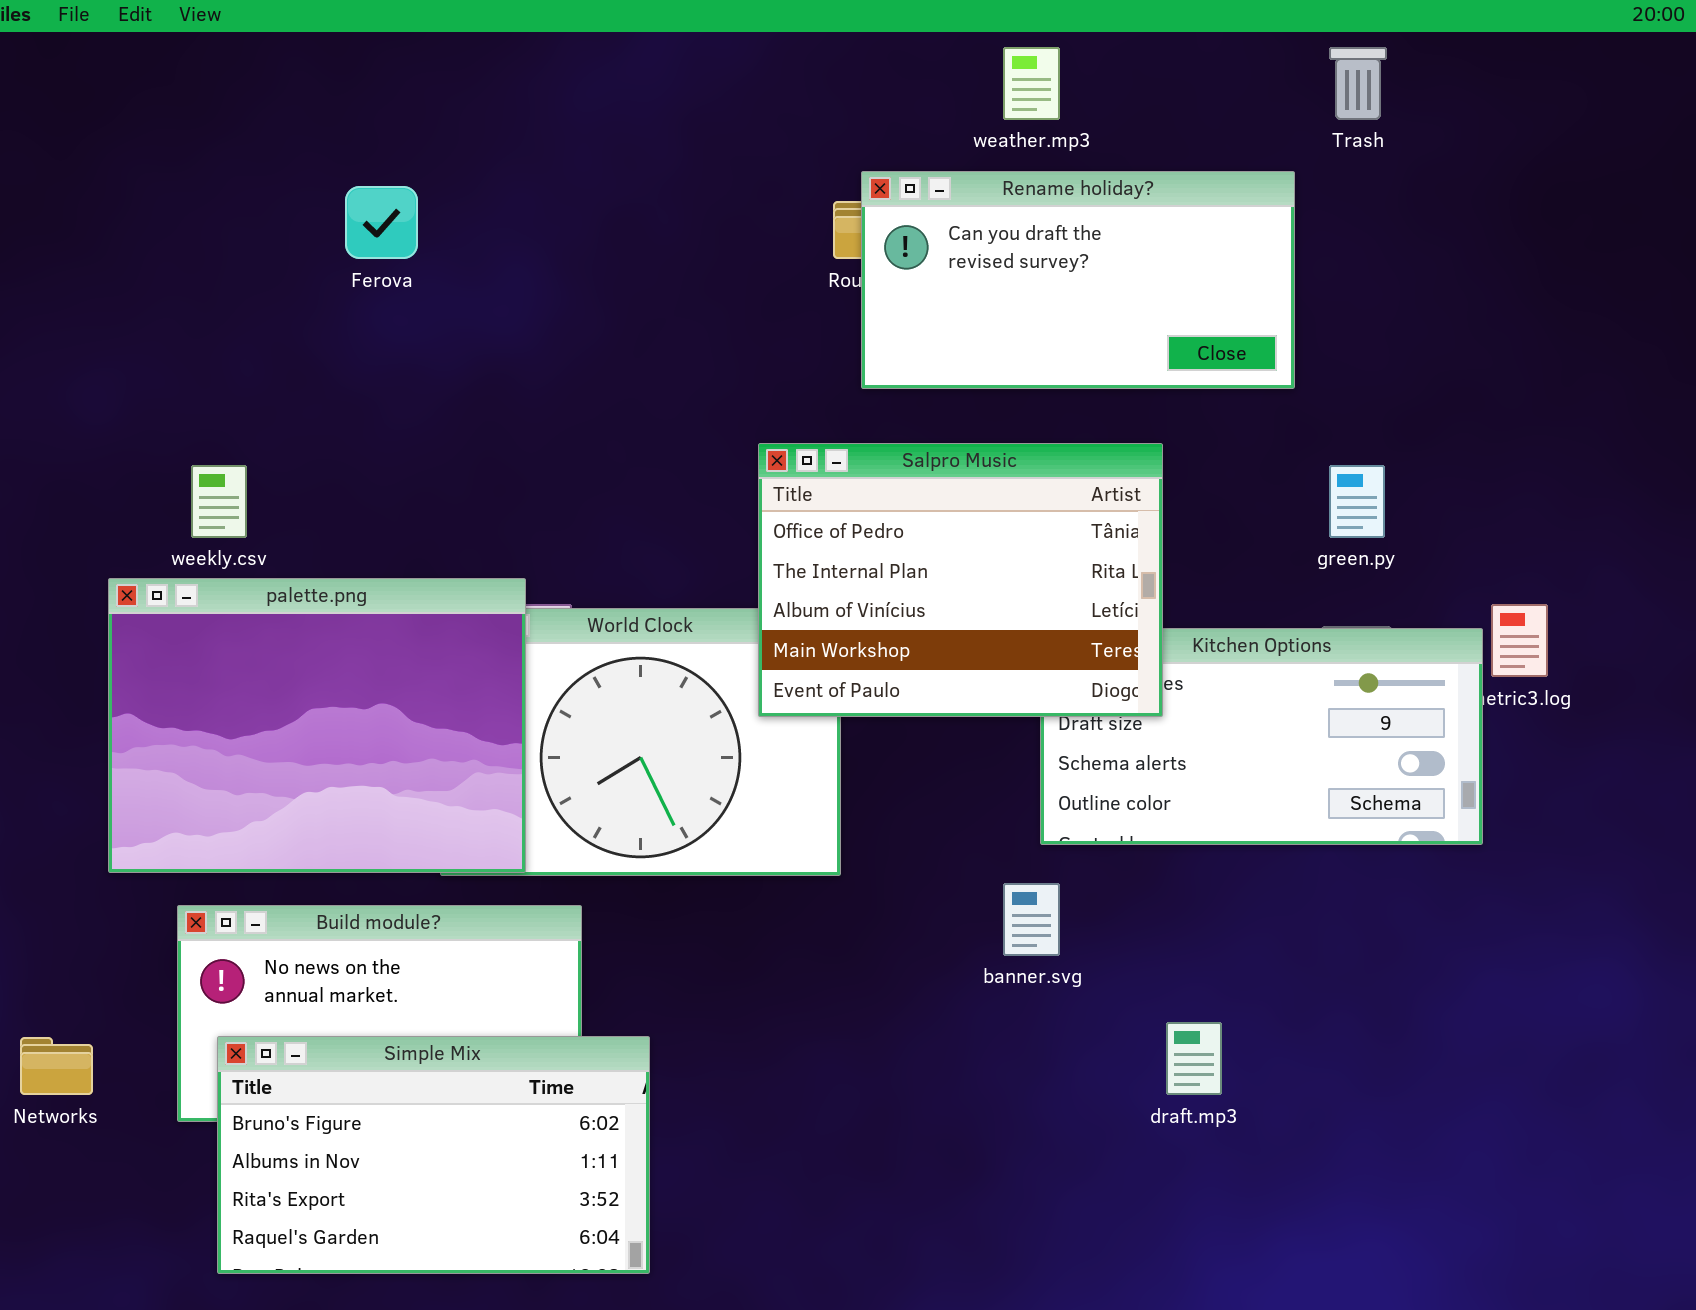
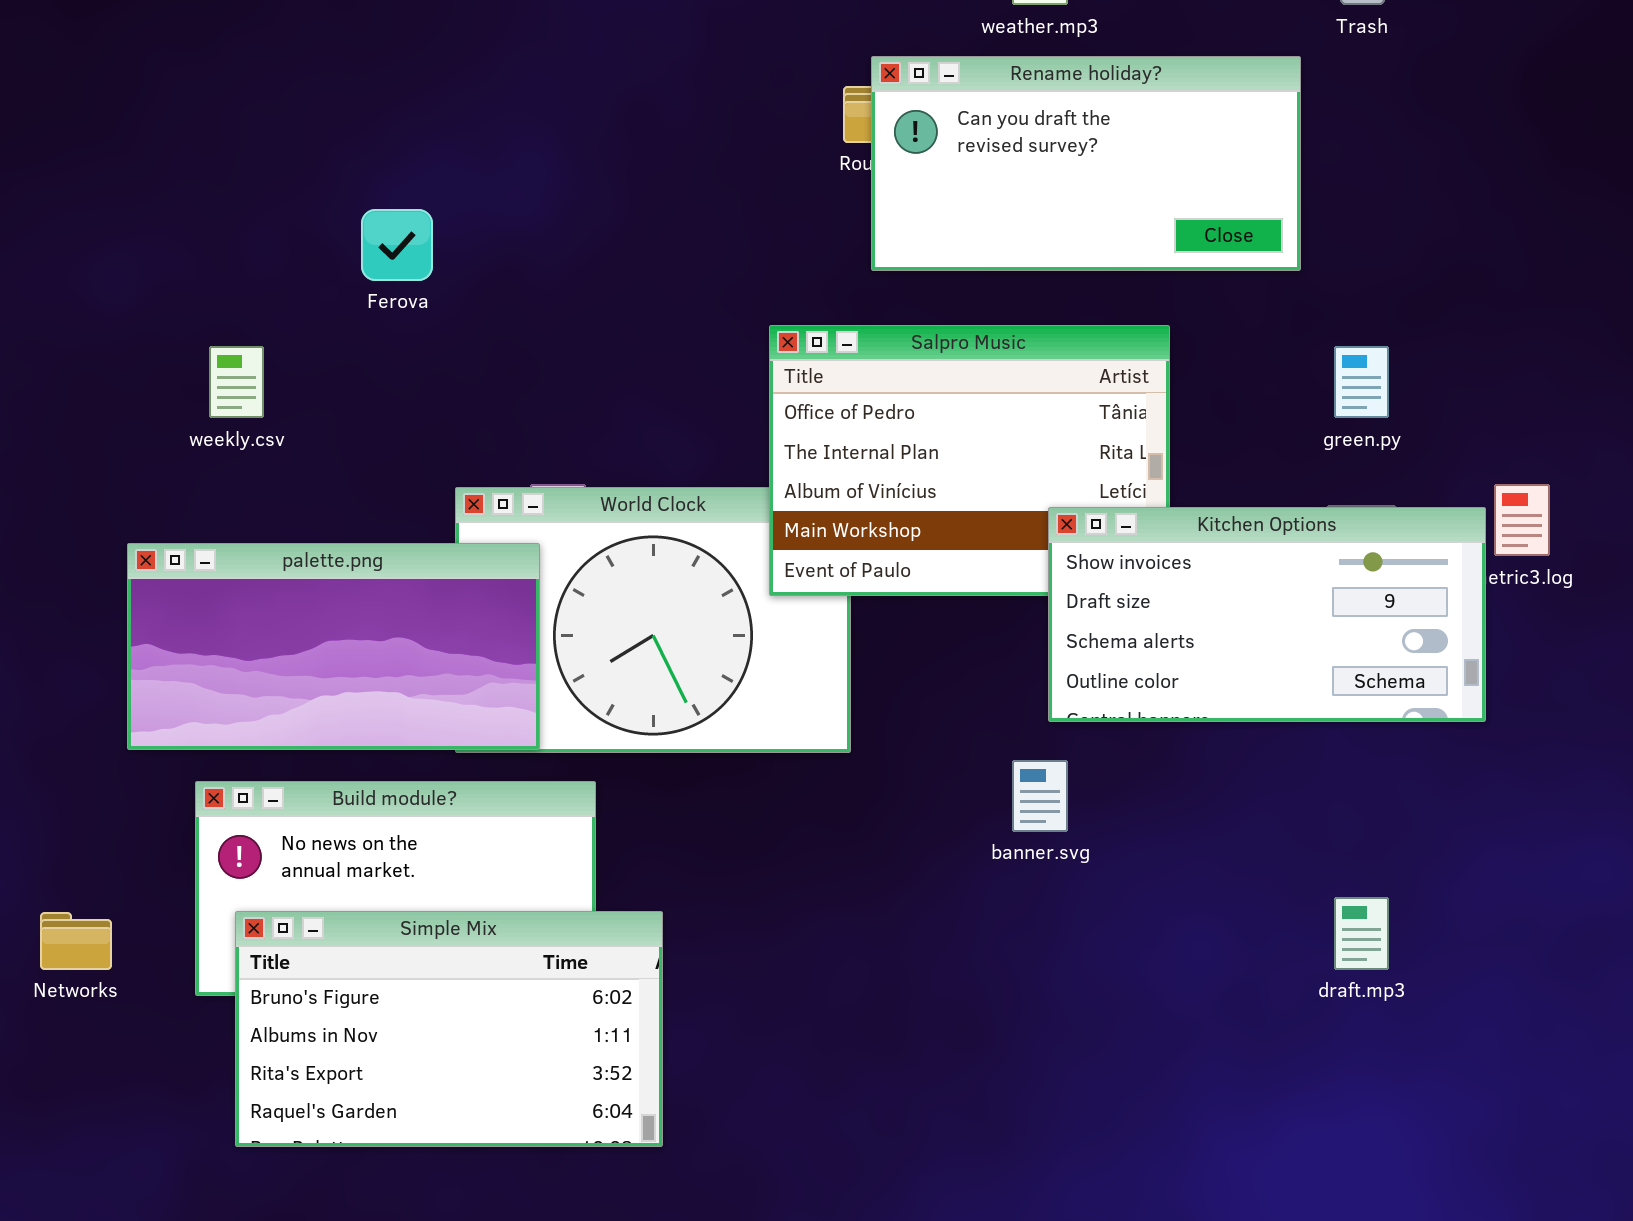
Ferova: [345,186,418,259] -> [361,209,433,281], moved
palette.png: [108,578,526,873] -> [127,543,540,750], resized
Kitchen Options: [1040,628,1483,845] -> [1048,507,1486,722], raised
draft.mp3: [1166,1022,1222,1095] -> [1334,897,1389,970], moved

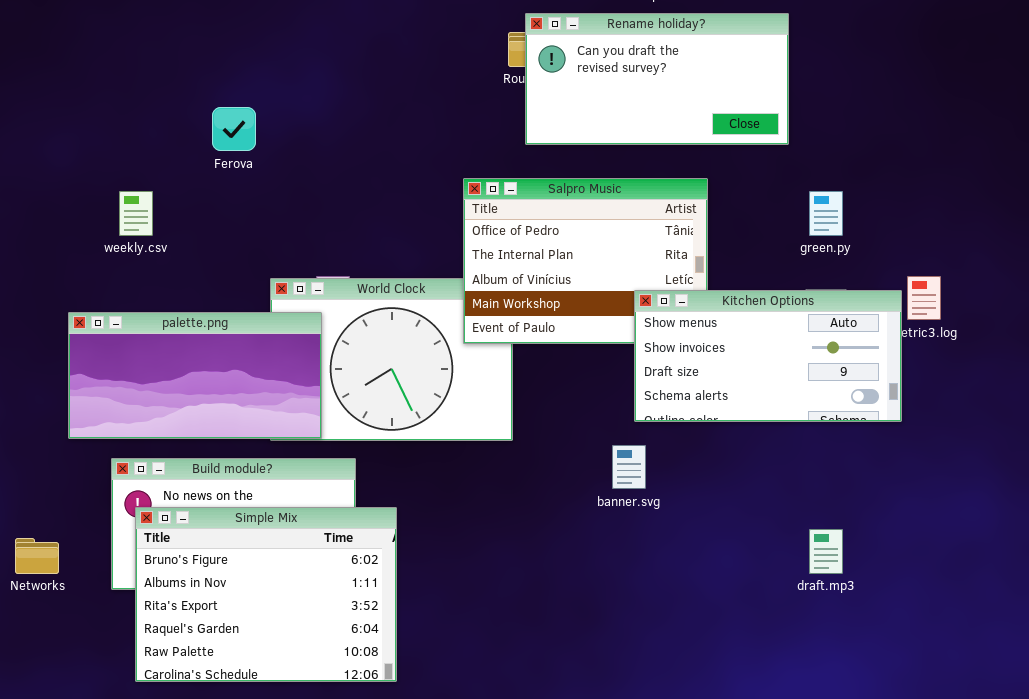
Kitchen Options: [1048,507,1486,722] -> [634,290,902,422], scrolled up 1 row
Simple Mix: [235,911,663,1147] -> [135,507,397,682], resized

